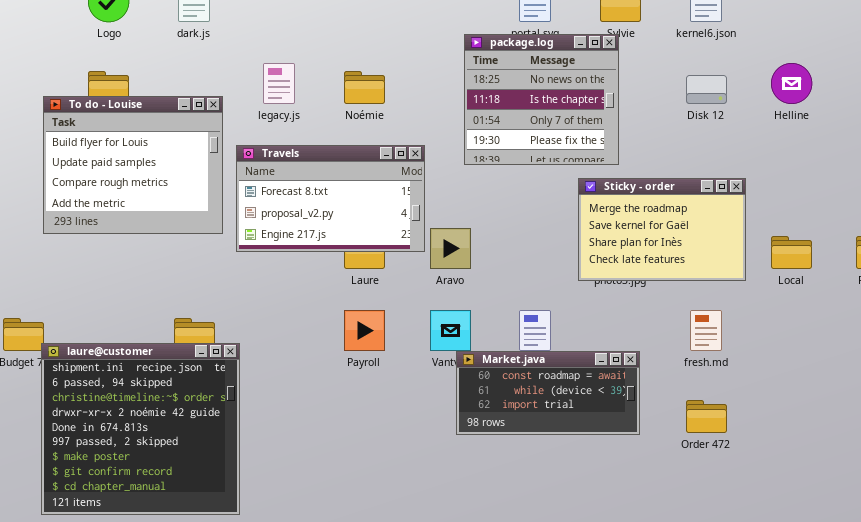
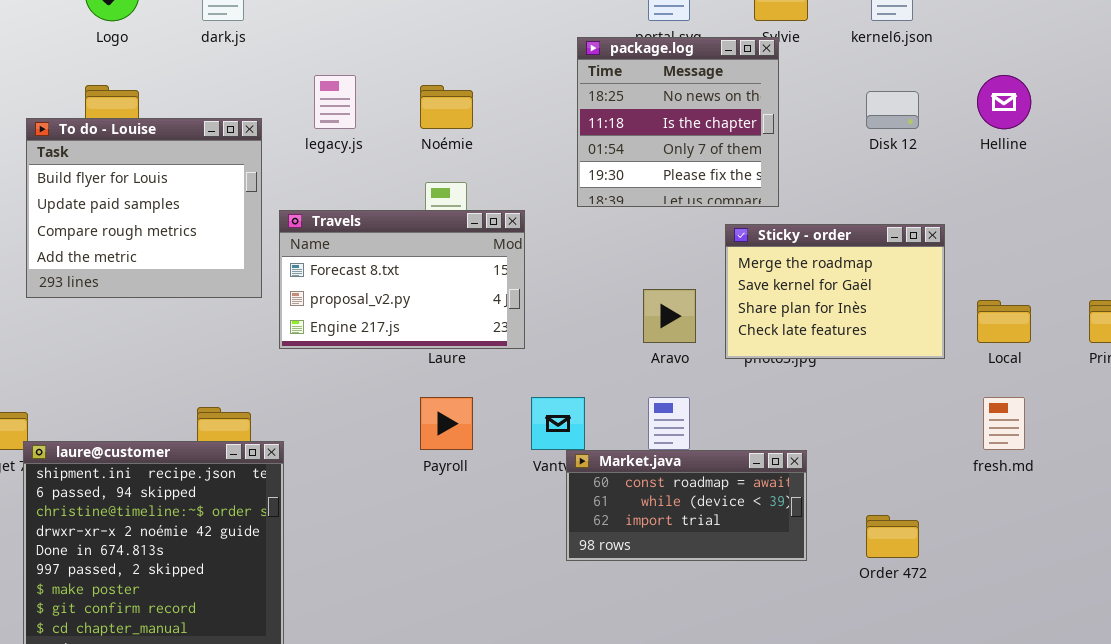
Travels: [236,145,425,252] -> [279,210,525,349], moved
Aravo: [430,228,471,269] -> [643,289,696,343], moved
fresh.md: [690,310,722,351] -> [983,397,1025,450], moved

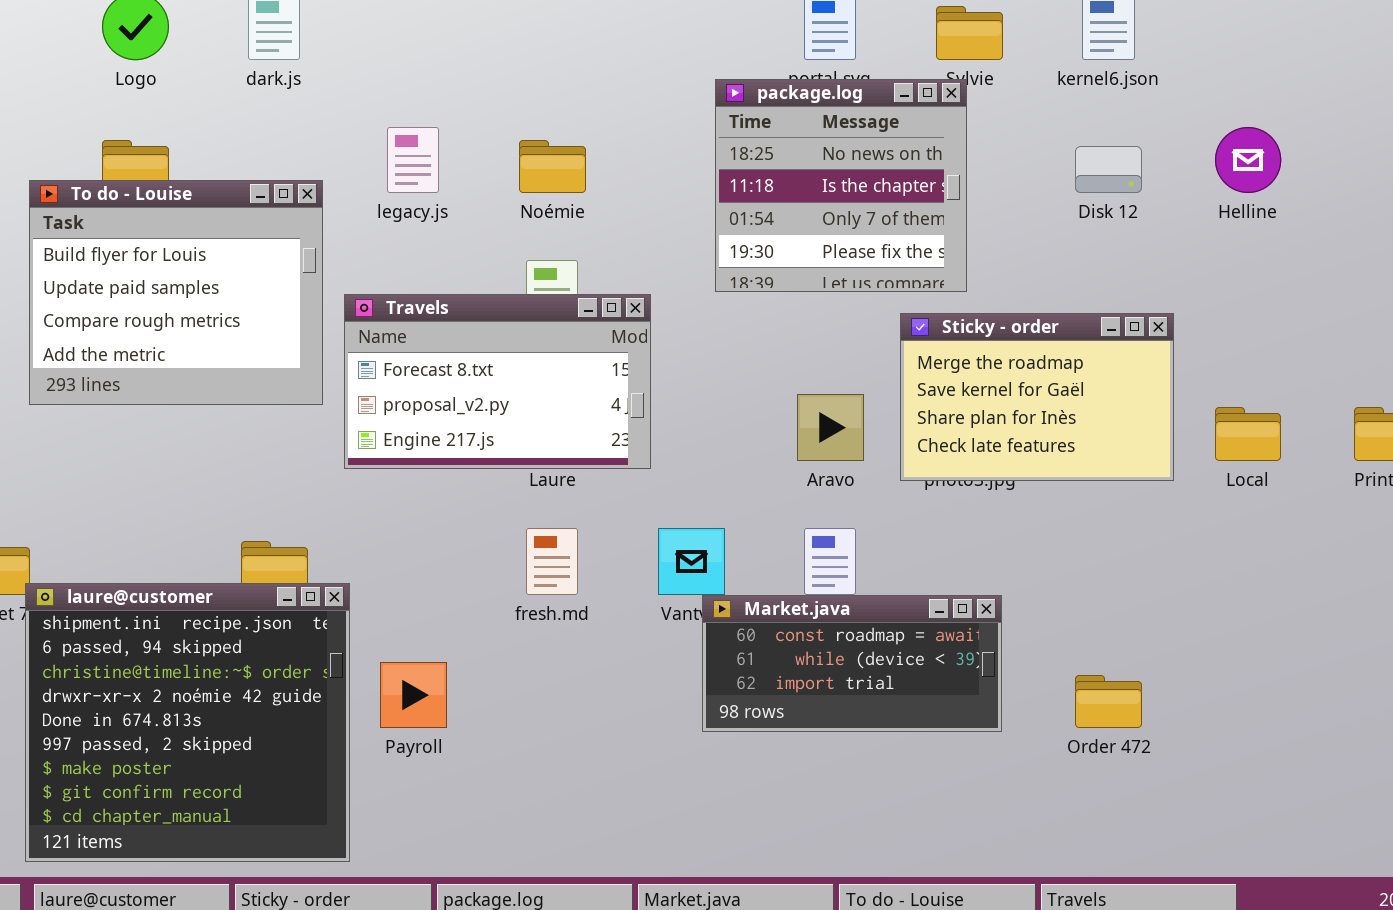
Payroll: [420,397,473,450] -> [380,662,447,728], moved
fresh.md: [983,397,1025,450] -> [526,528,578,595], moved

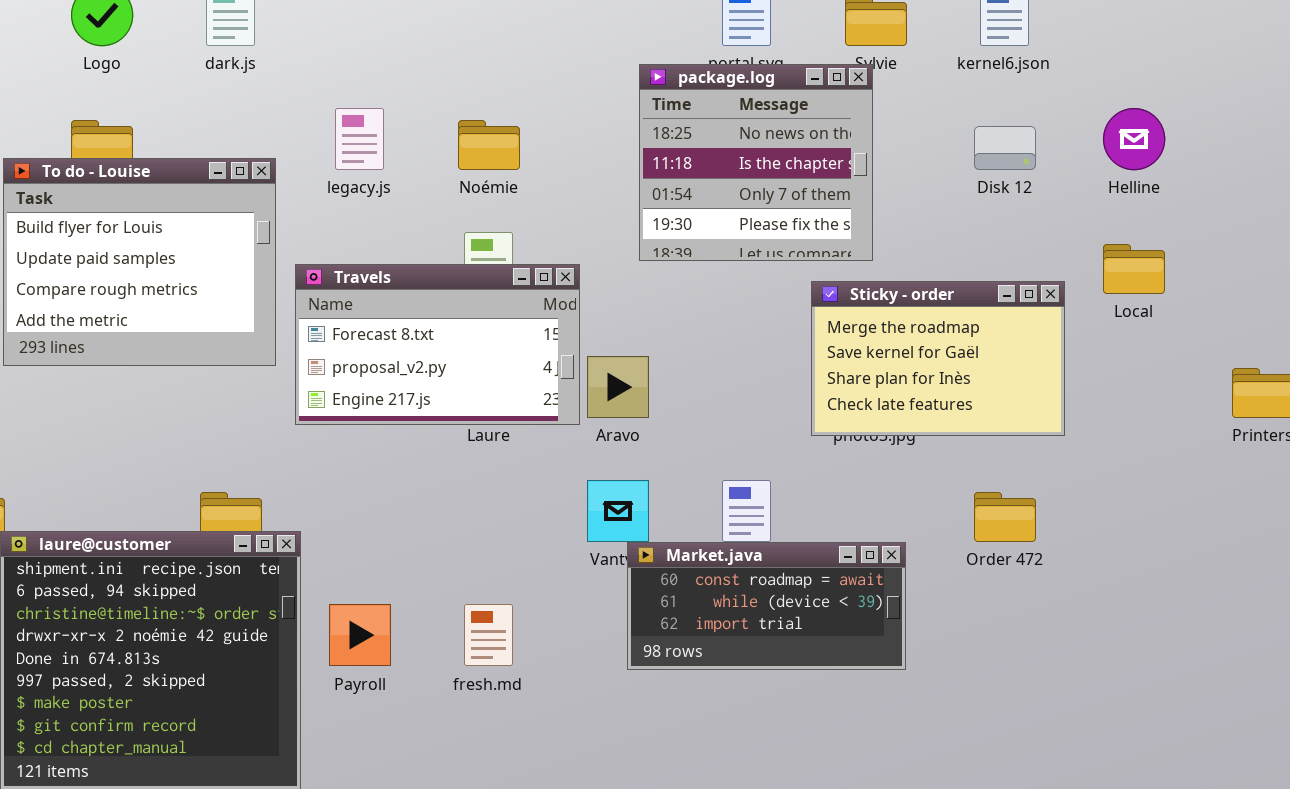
Aravo: [797,394,864,461] -> [587,356,649,418], moved
Local: [1215,407,1281,461] -> [1103,244,1165,294], moved
fresh.md: [526,528,578,595] -> [464,604,513,666], moved
Order 472: [1075,675,1142,728] -> [974,492,1036,542], moved

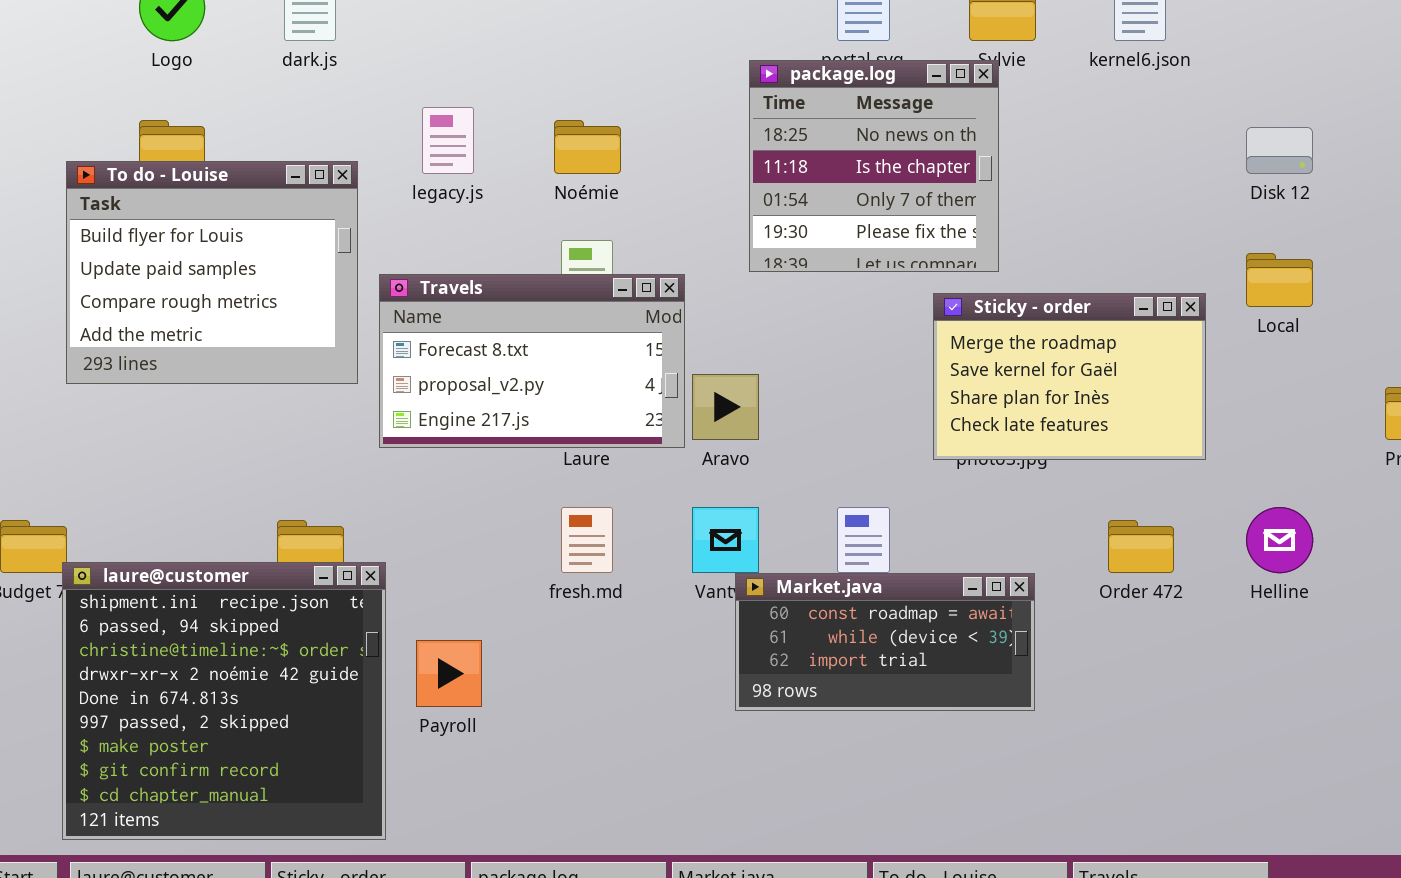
Helline: [1103,108,1165,170] -> [1246,507,1313,573], moved
Disk 12: [974,126,1036,170] -> [1246,127,1313,174], moved
fresh.md: [464,604,513,666] -> [561,507,613,573], moved

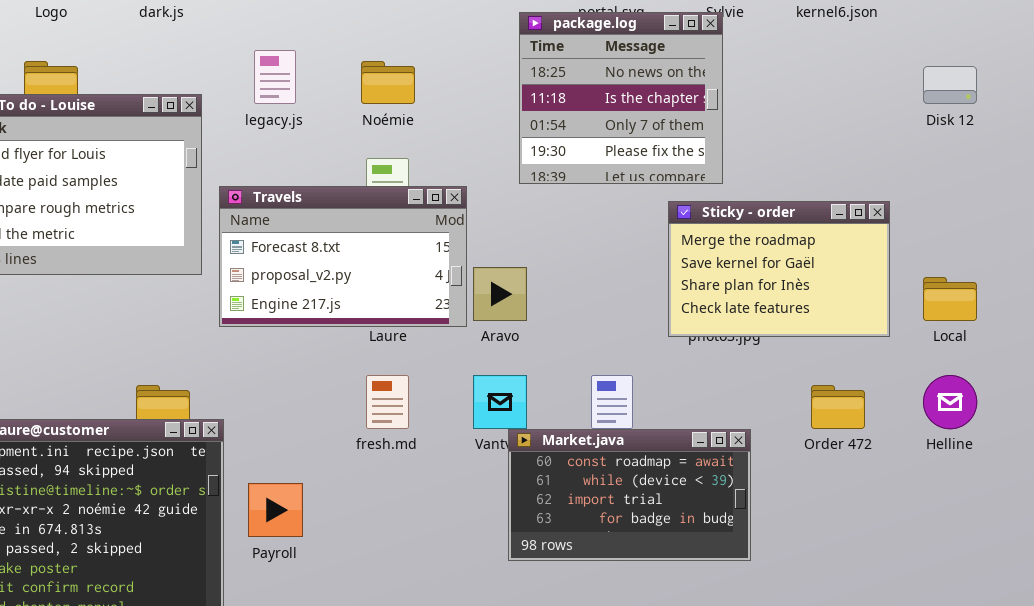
Local: [1246,253,1313,307] -> [923,277,977,321], moved
Market.java: [735,573,1035,711] -> [508,429,751,561], resized

